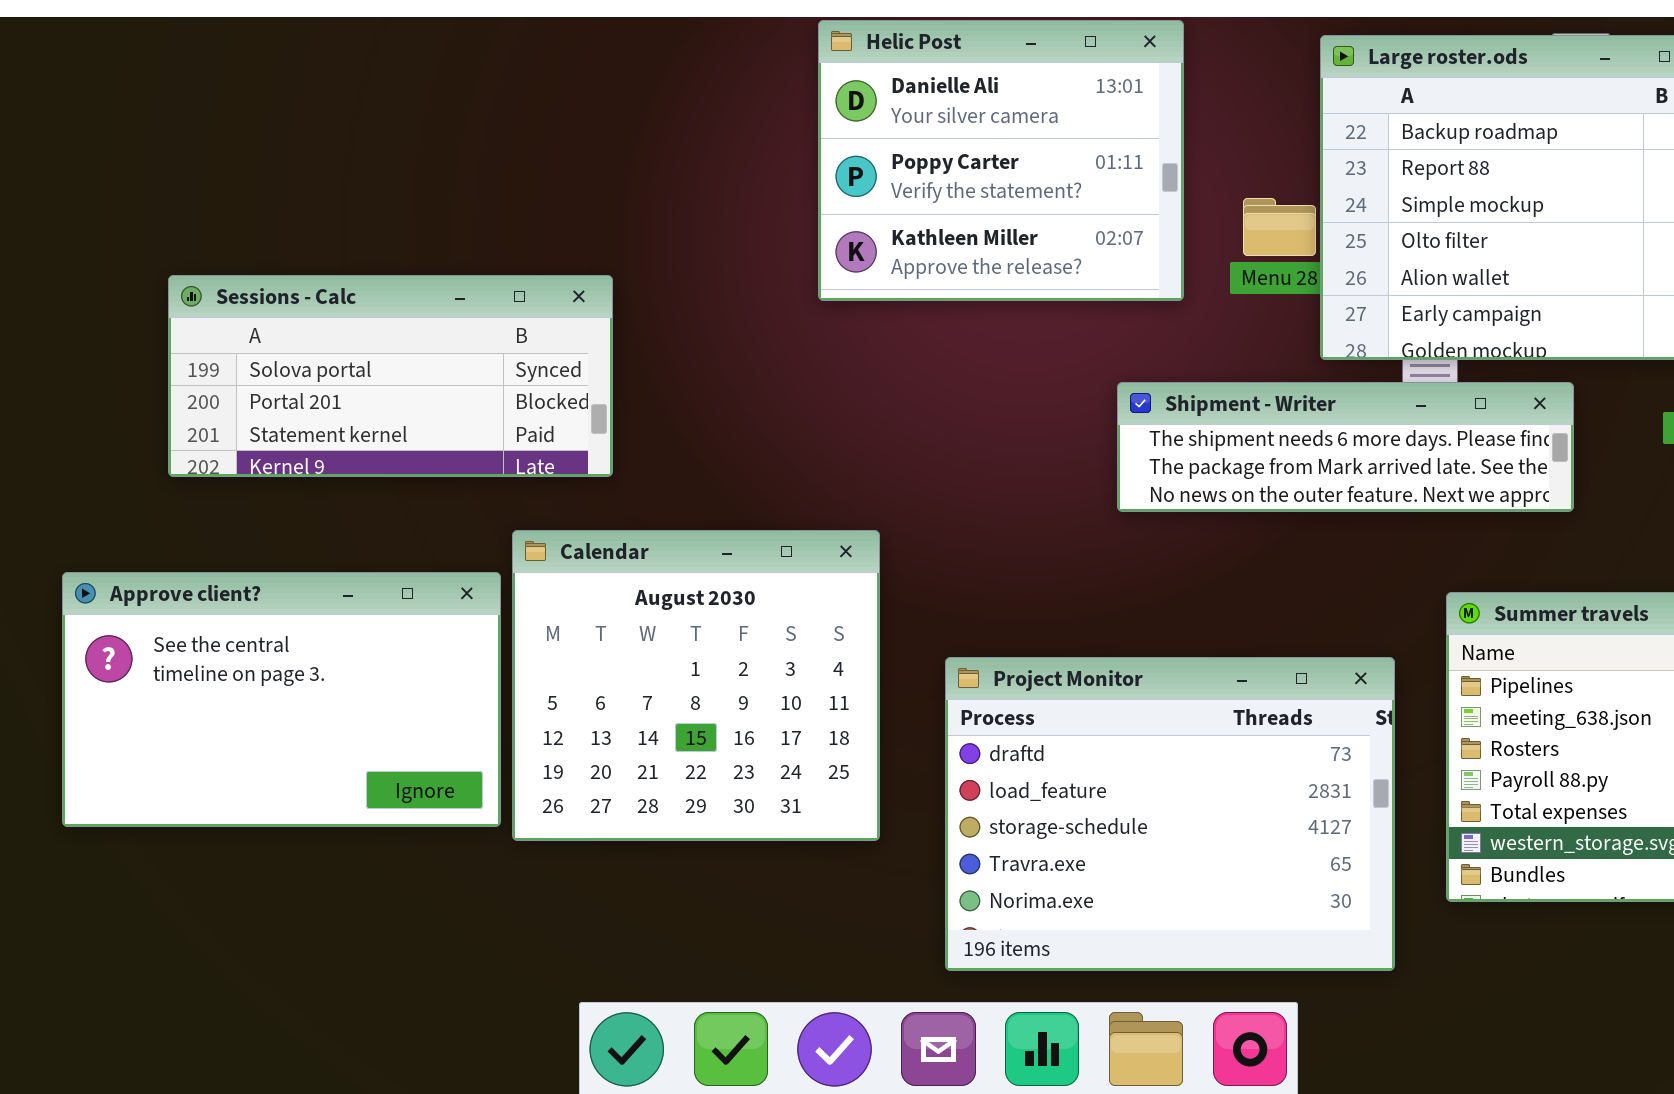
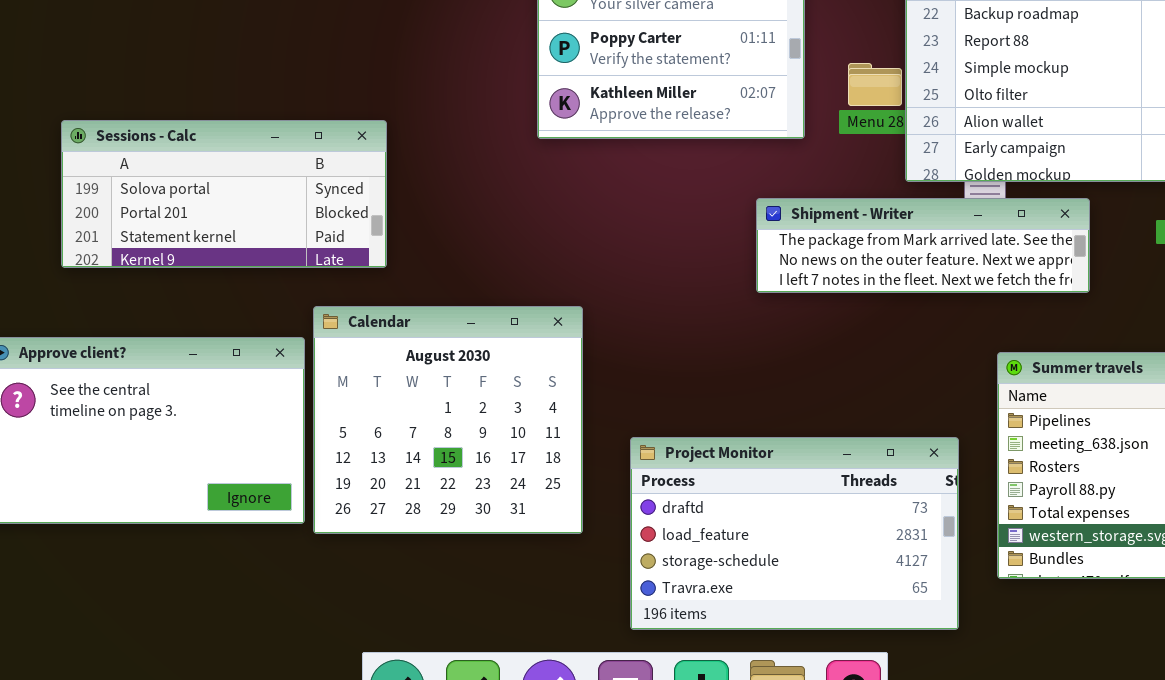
Shipment - Writer: [1117,382,1574,512] -> [756,198,1090,293], scrolled down 1 row
Project Monitor: [945,657,1395,971] -> [630,437,959,630], resized

